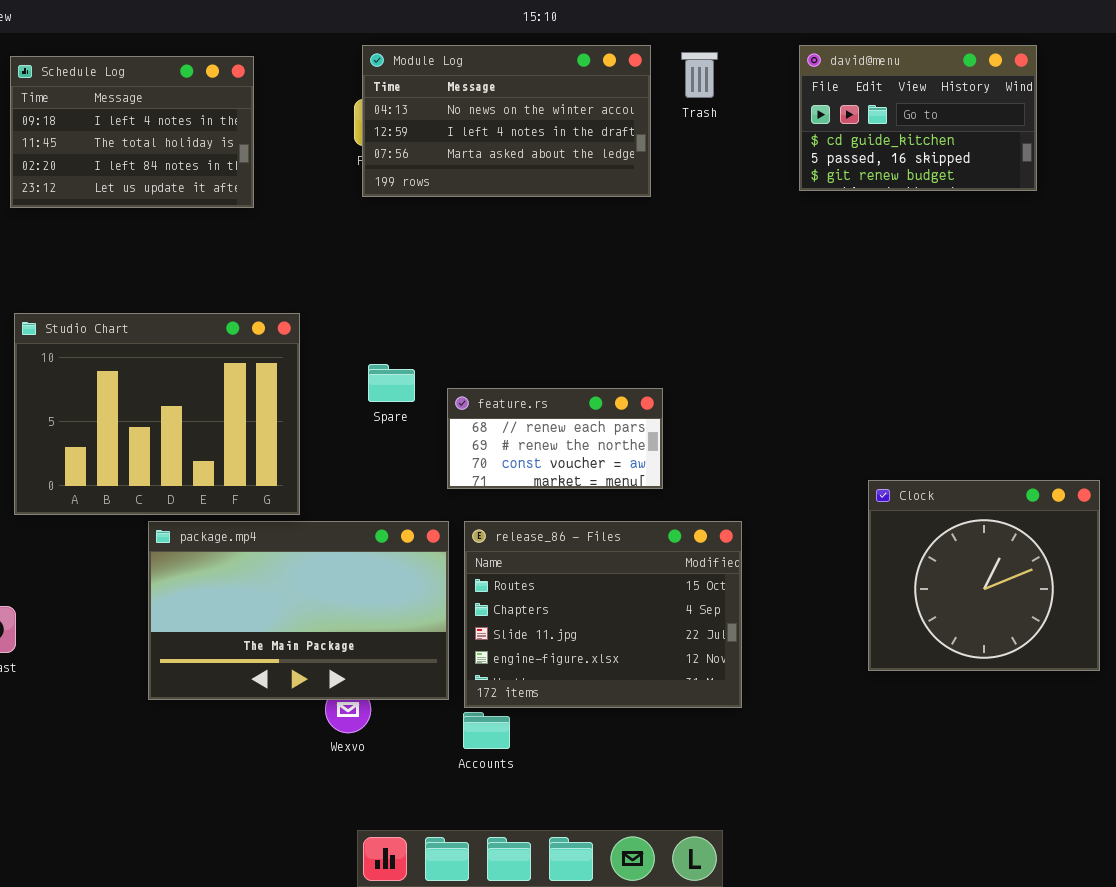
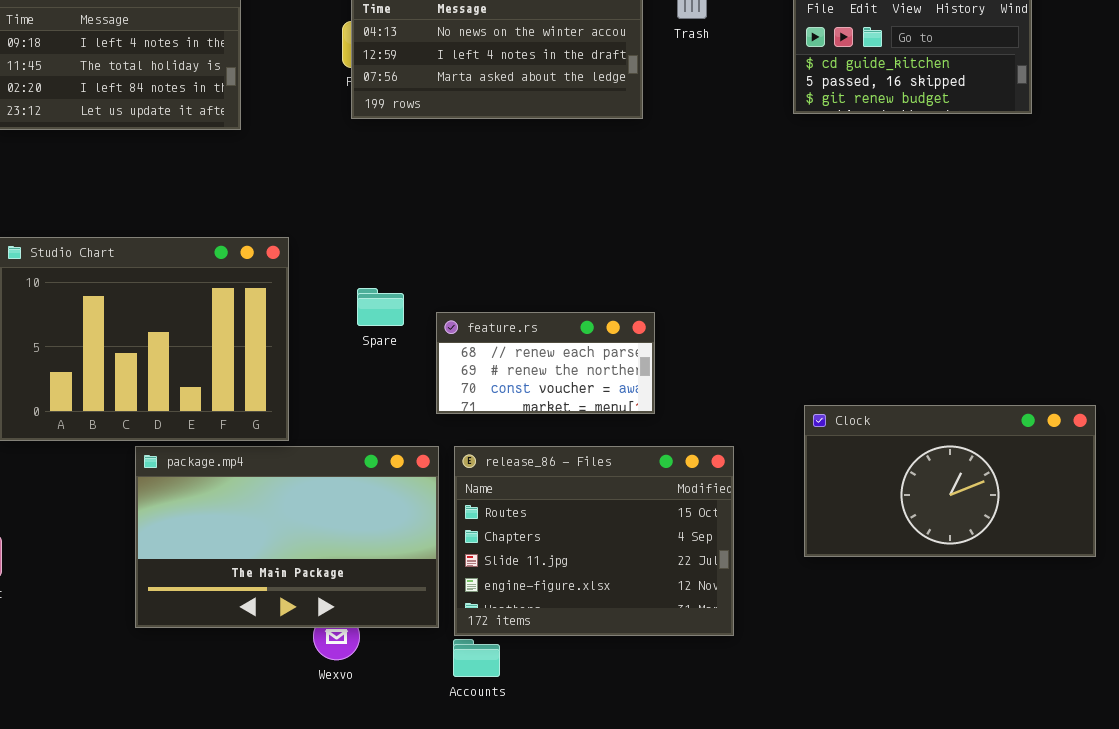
Clock: [868,480,1100,671] -> [804,405,1096,557], resized

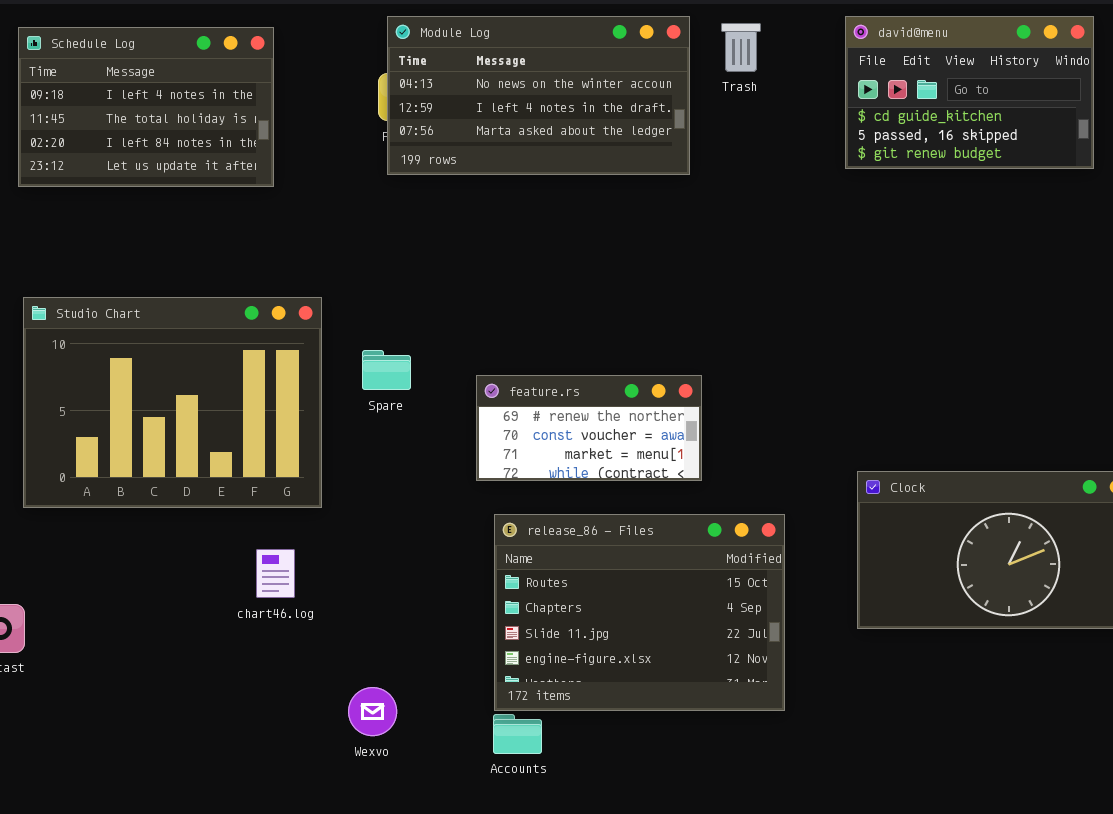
Spare: [357,288,404,326] -> [362,350,411,390], moved
feature.rs: [436,312,655,414] -> [476,375,702,481], scrolled down 1 row
package.mp4: [135,446,439,628] -> none, closed

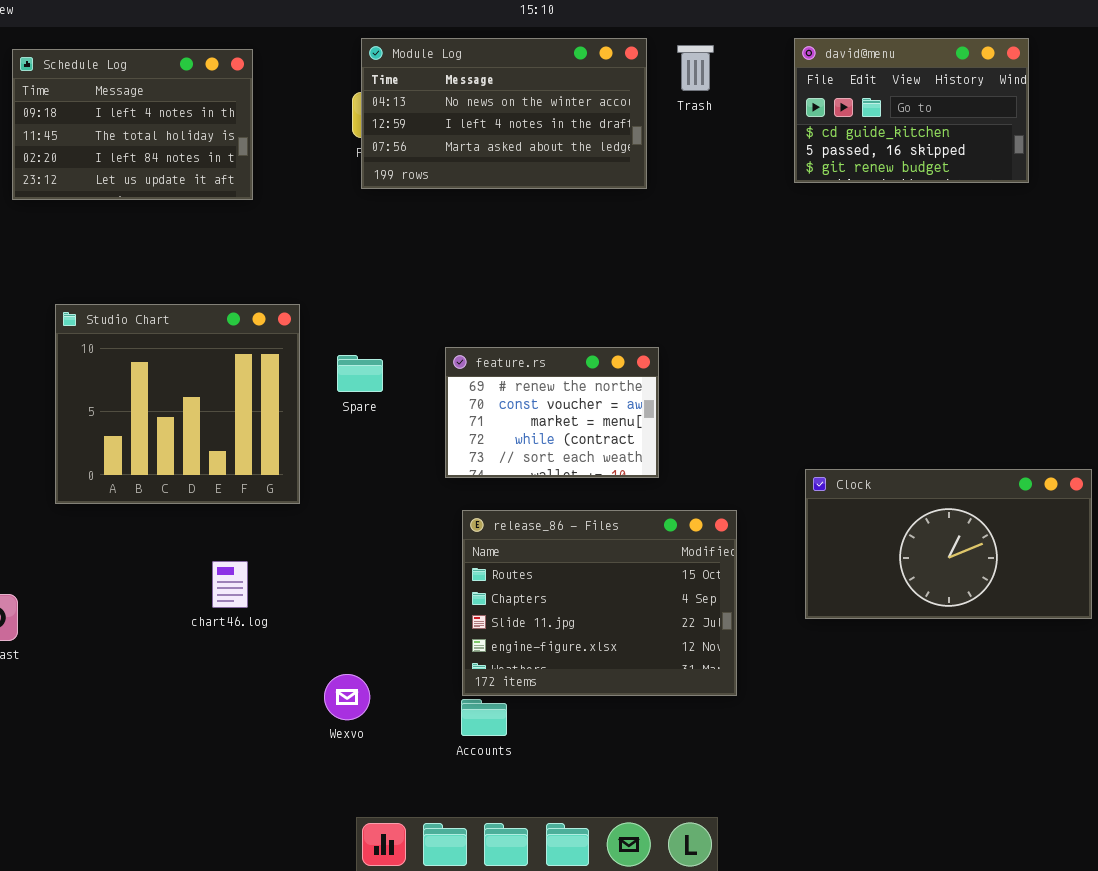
Studio Chart: [23,297,322,508] -> [55,304,300,504], resized
feature.rs: [476,375,702,481] -> [445,347,659,478], resized
chart46.log: [256,549,295,598] -> [212,561,248,608], moved

